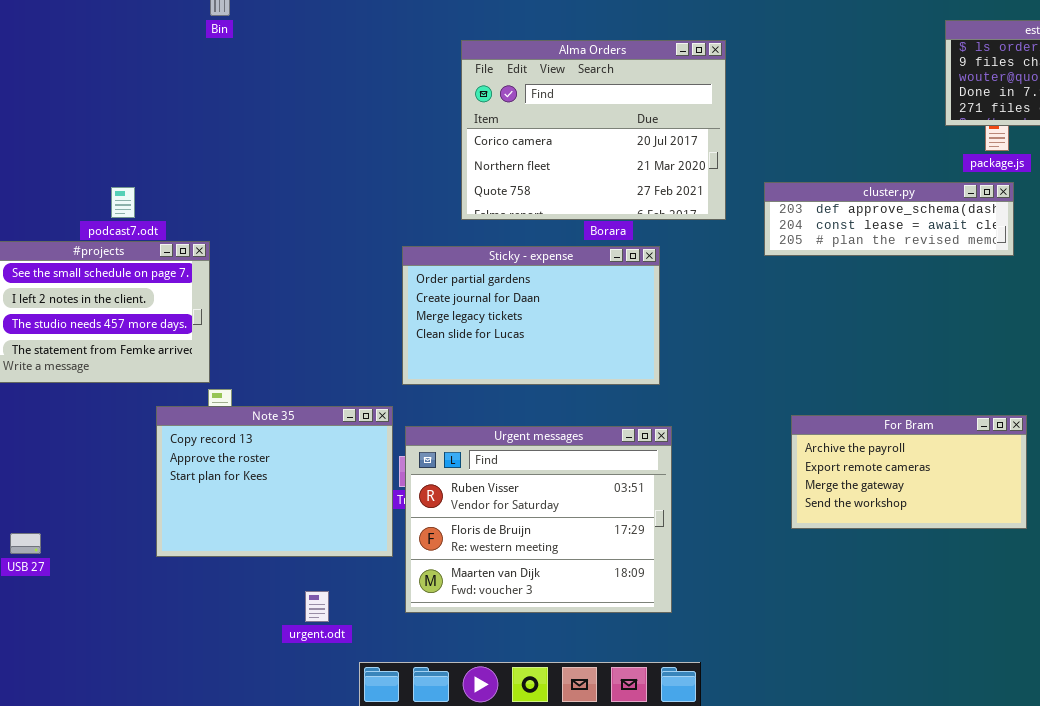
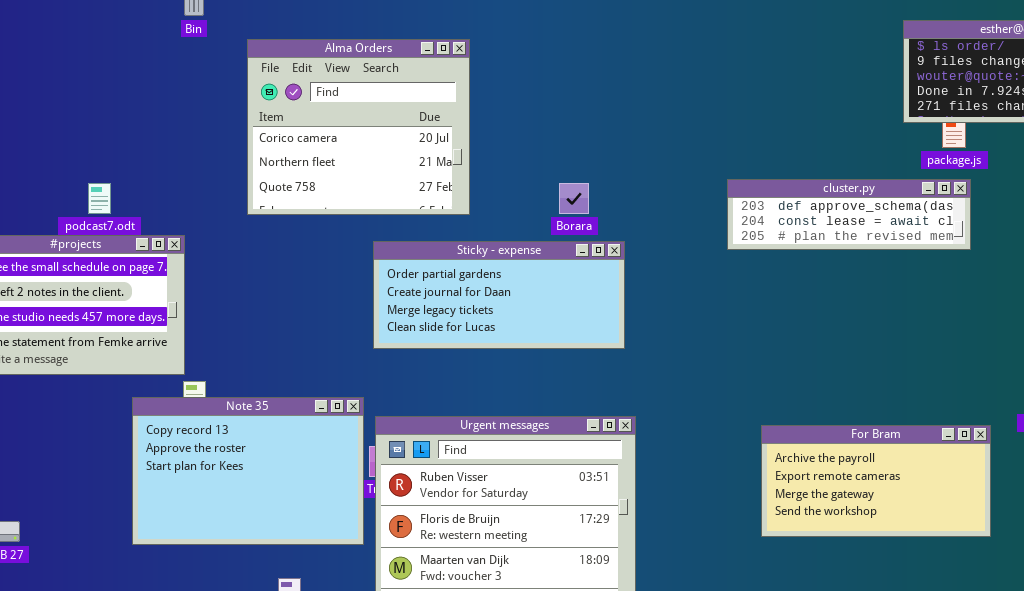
Alma Orders: [461,40,726,220] -> [247,39,470,215], moved, resized
Sticky - expense: [402,246,660,385] -> [373,241,625,349], resized
For Bram: [791,415,1027,529] -> [761,425,991,537], moved

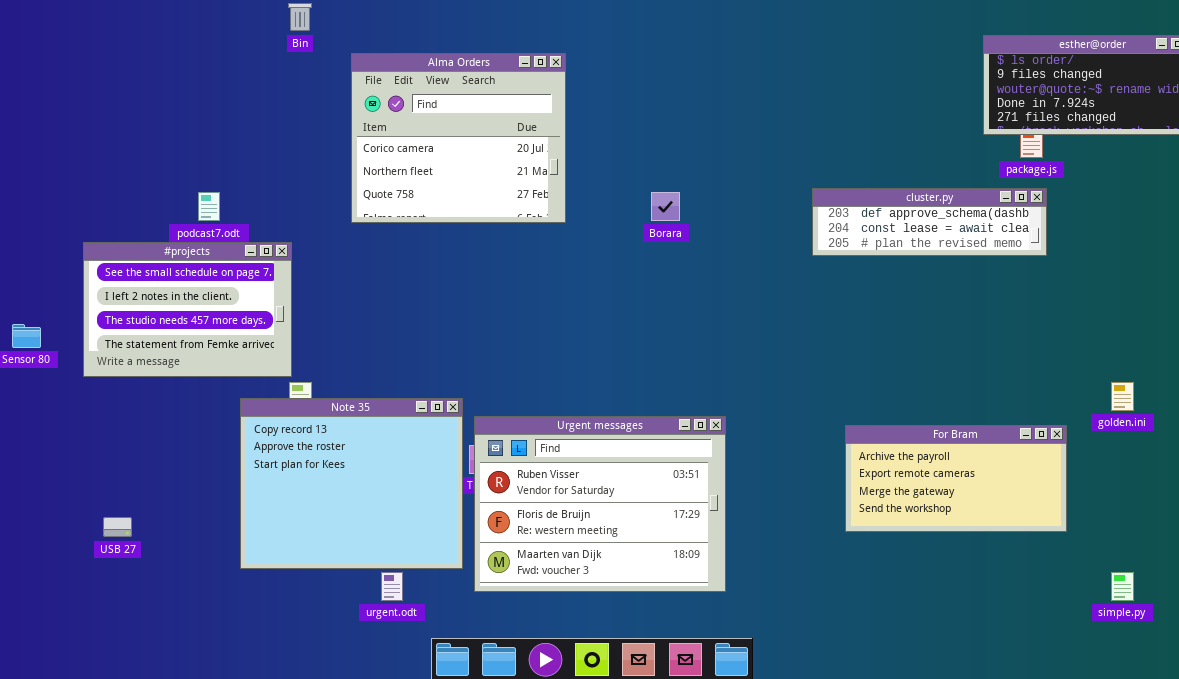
Sticky - expense: [373,241,625,349] -> none, closed
Note 35: [132,397,364,545] -> [240,398,463,569], resized

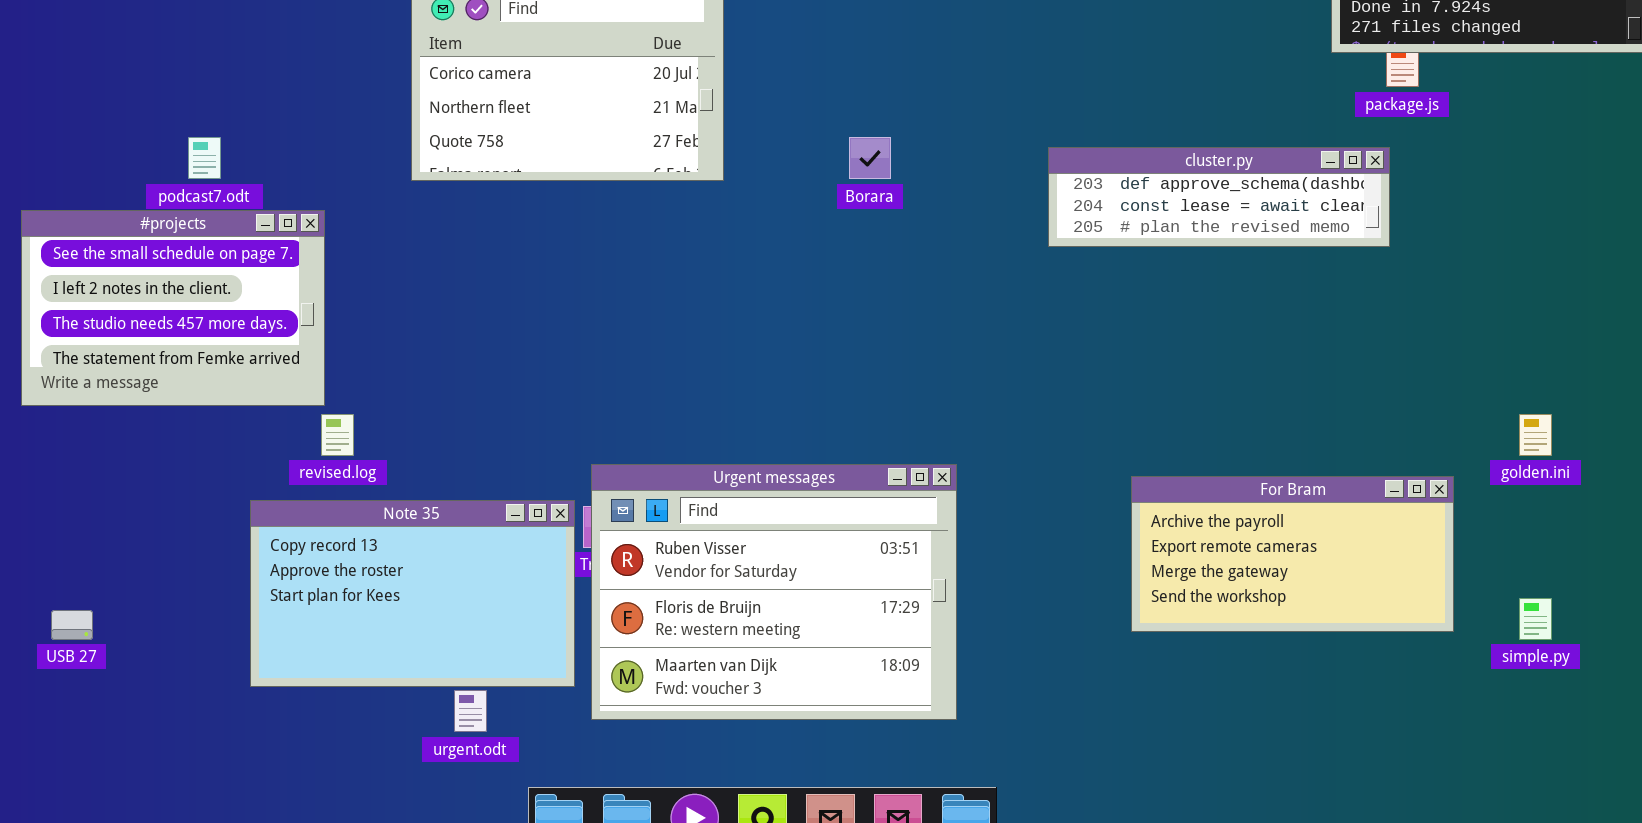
cluster.py: [812,188,1047,256] -> [1048,147,1390,247], moved
Note 35: [240,398,463,569] -> [250,500,575,687], resized
simple.py: [1111,572,1134,601] -> [1519,598,1552,640], moved

